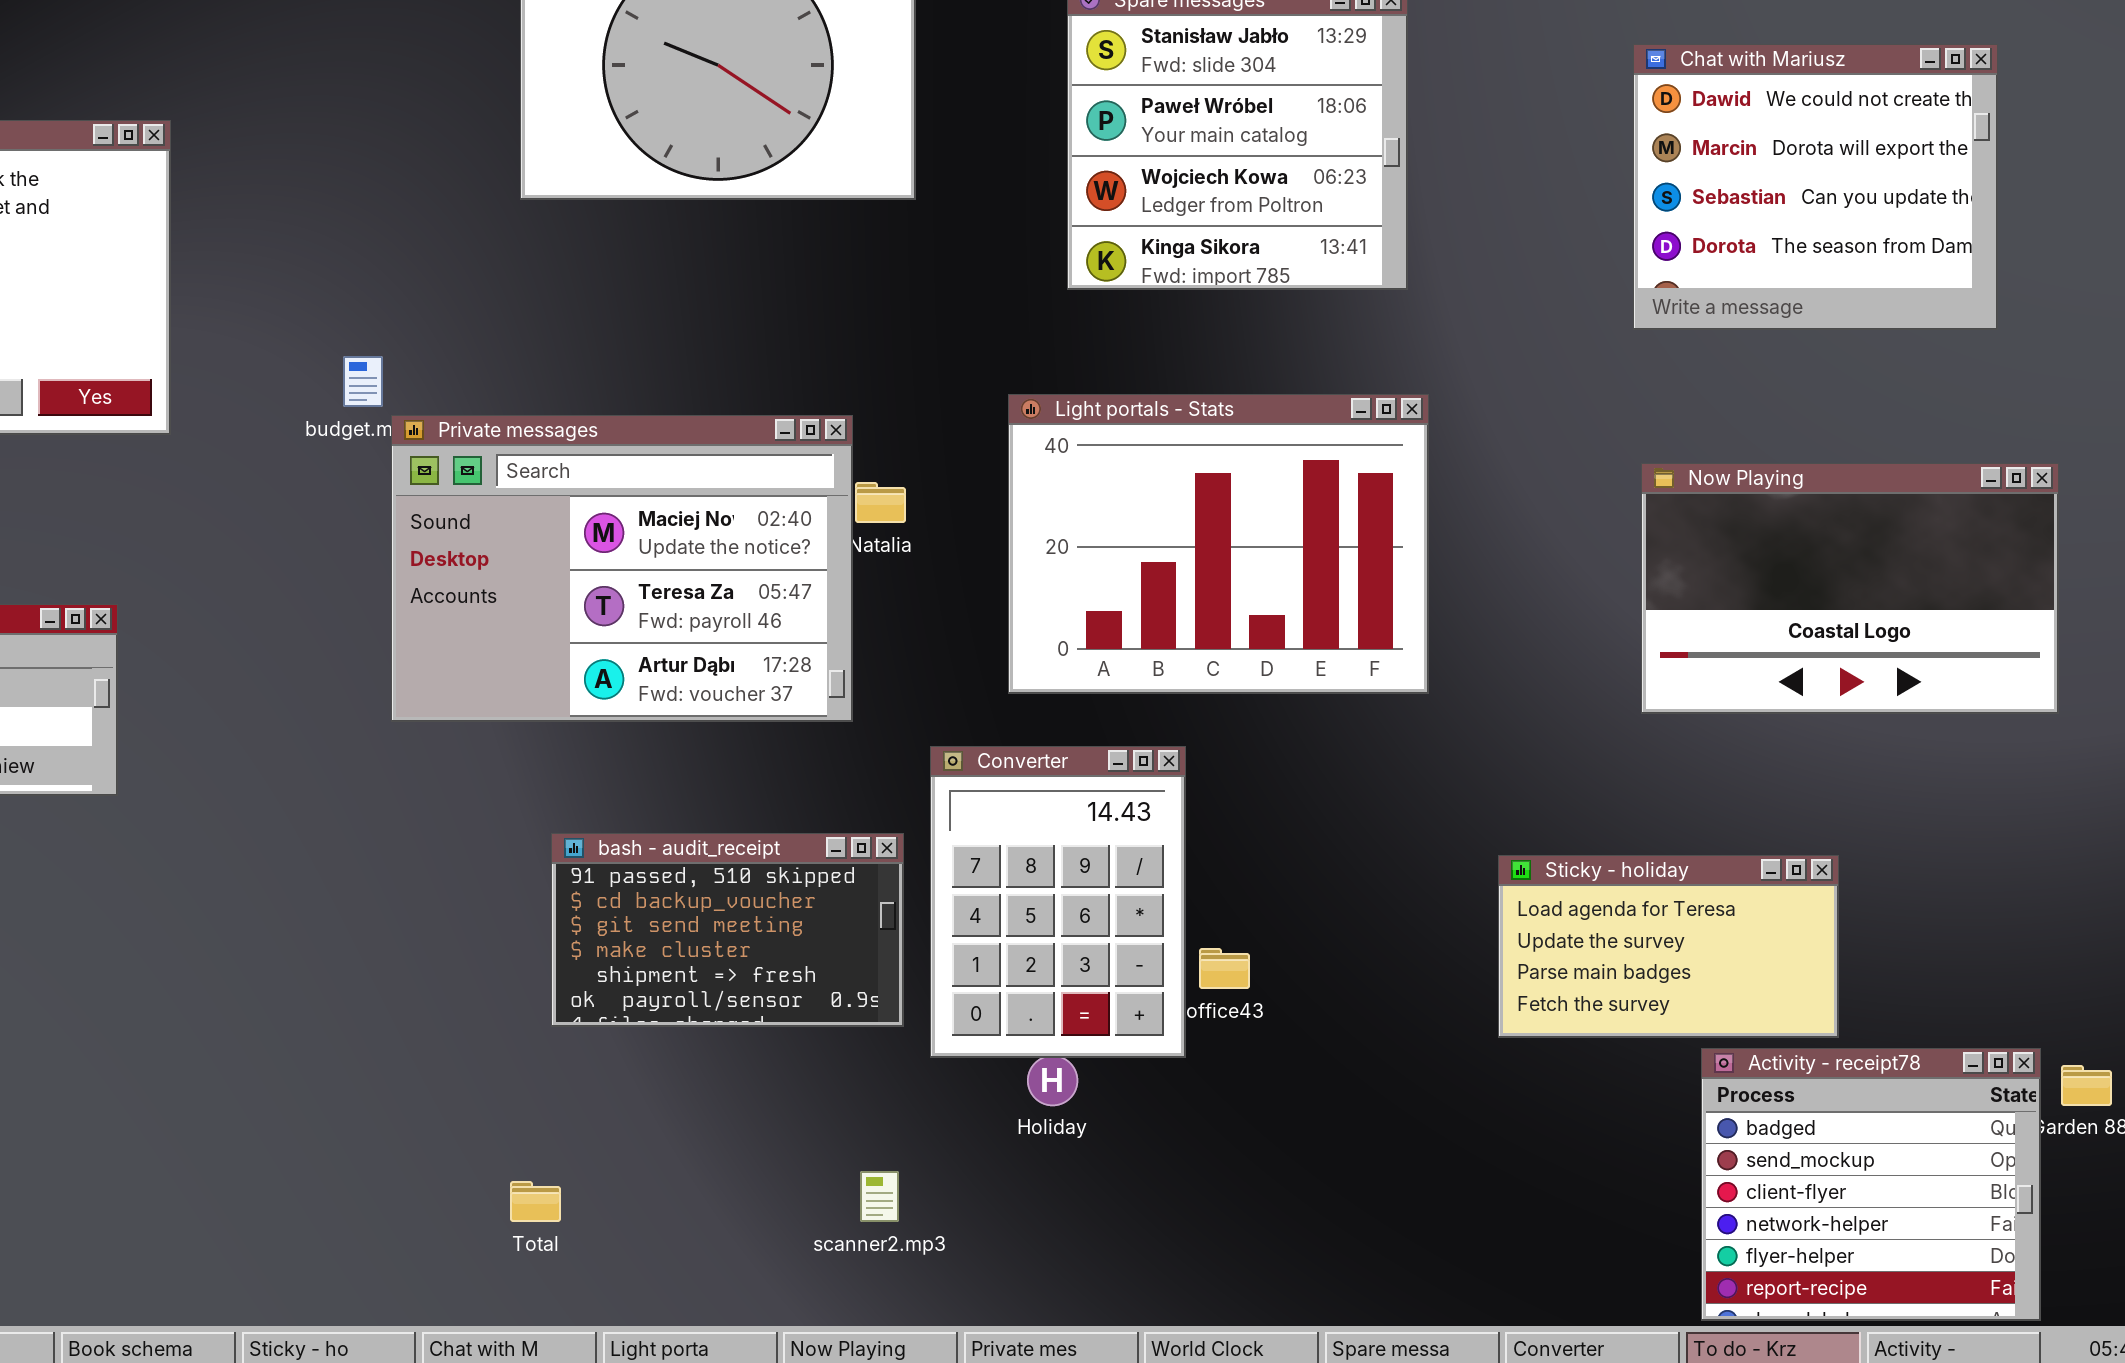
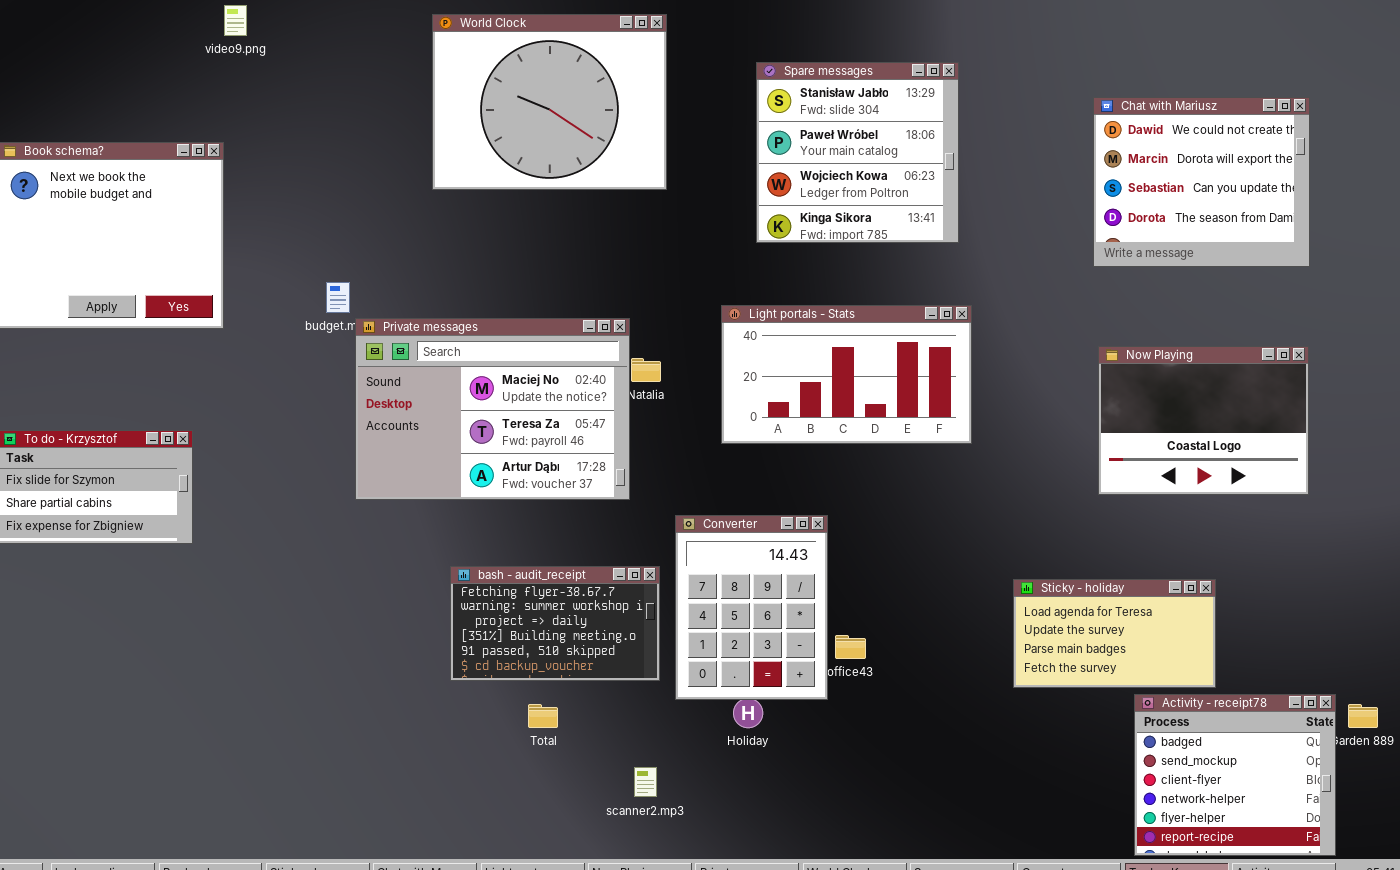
Light portals - Stats: [1008,394,1429,694] -> [721,305,972,444], resized
Now Playing: [1641,463,2059,714] -> [1098,346,1309,495], resized
bash - audit_receipt: [551,833,904,1027] -> [450,566,660,681], scrolled up 4 rows
Total: [510,1181,561,1222] -> [528,704,558,728], moved

